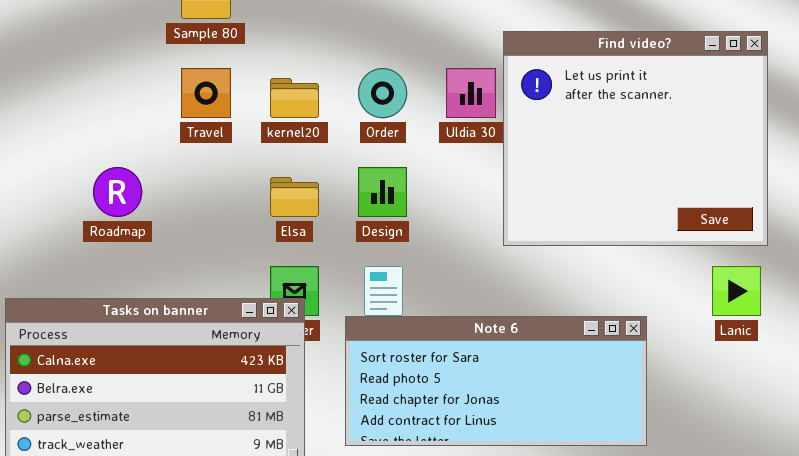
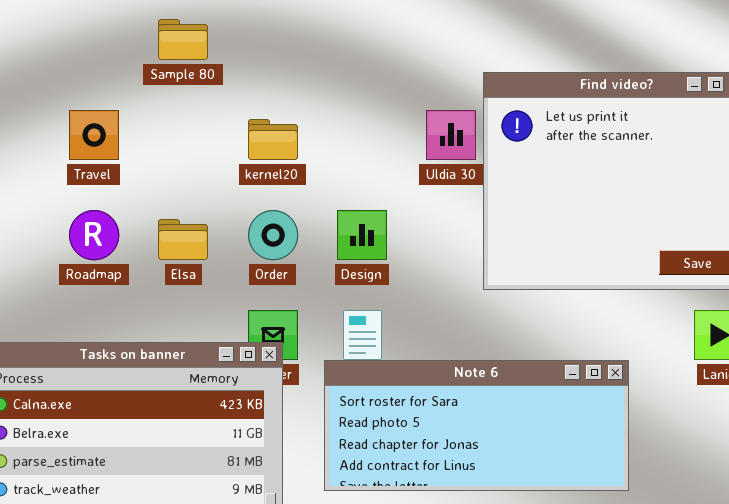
Travel: [181,68,231,118] -> [69,110,119,160], moved
Order: [358,68,407,118] -> [248,210,298,260], moved
Elsa: [270,177,319,217] -> [158,219,208,260], moved

